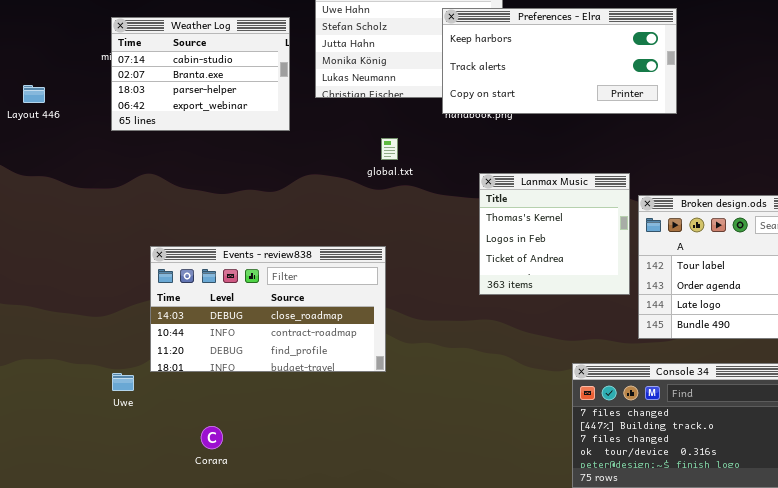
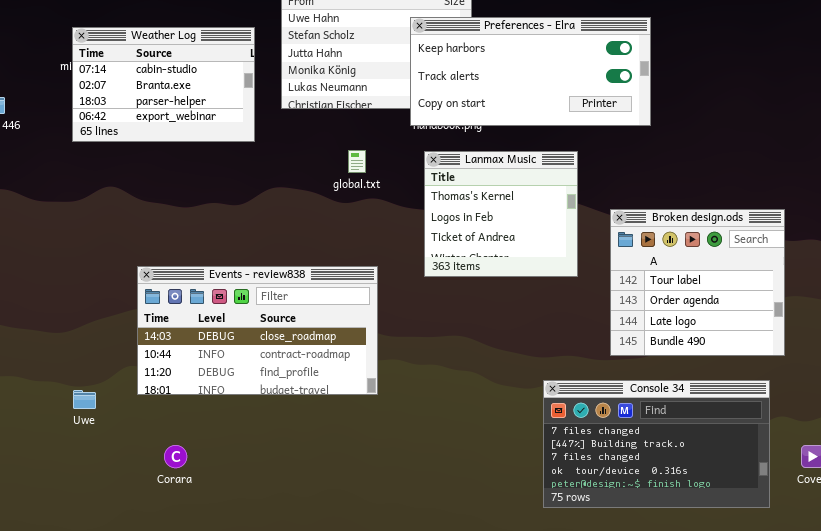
Lanmax Music: [479,173,630,295] -> [424,151,578,277], moved
Events - review838: [150,246,386,372] -> [137,266,378,395], moved

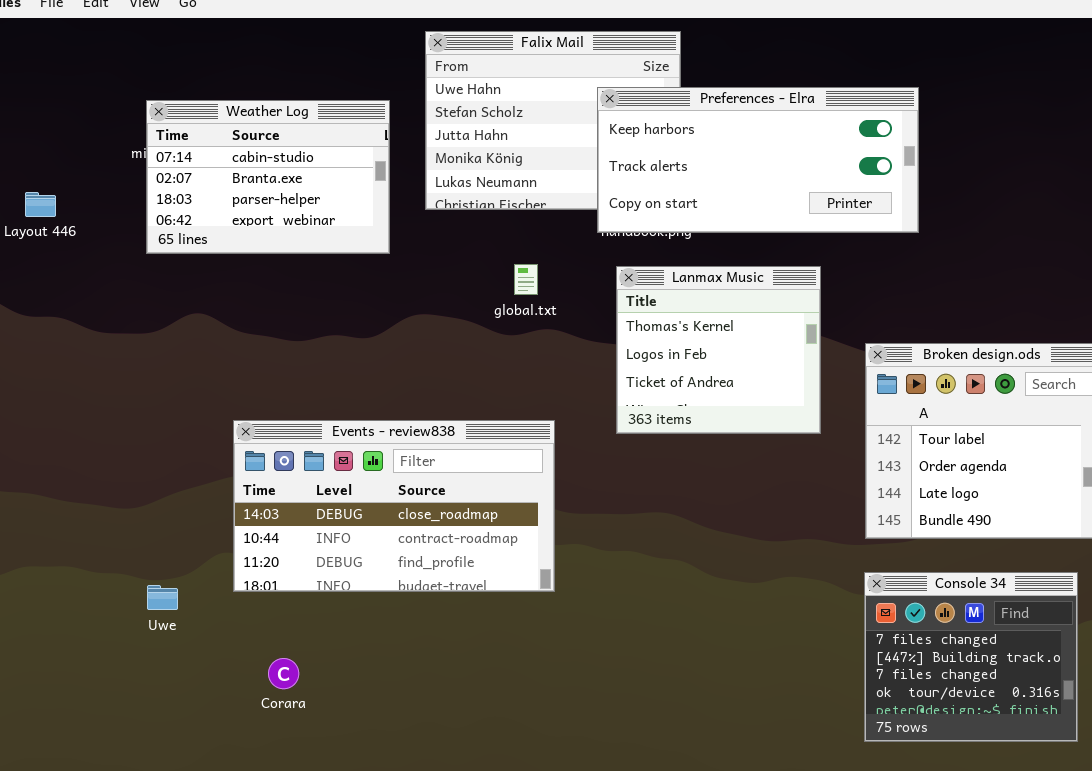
Console 34: [543,380,770,508] -> [864,572,1078,742], resized

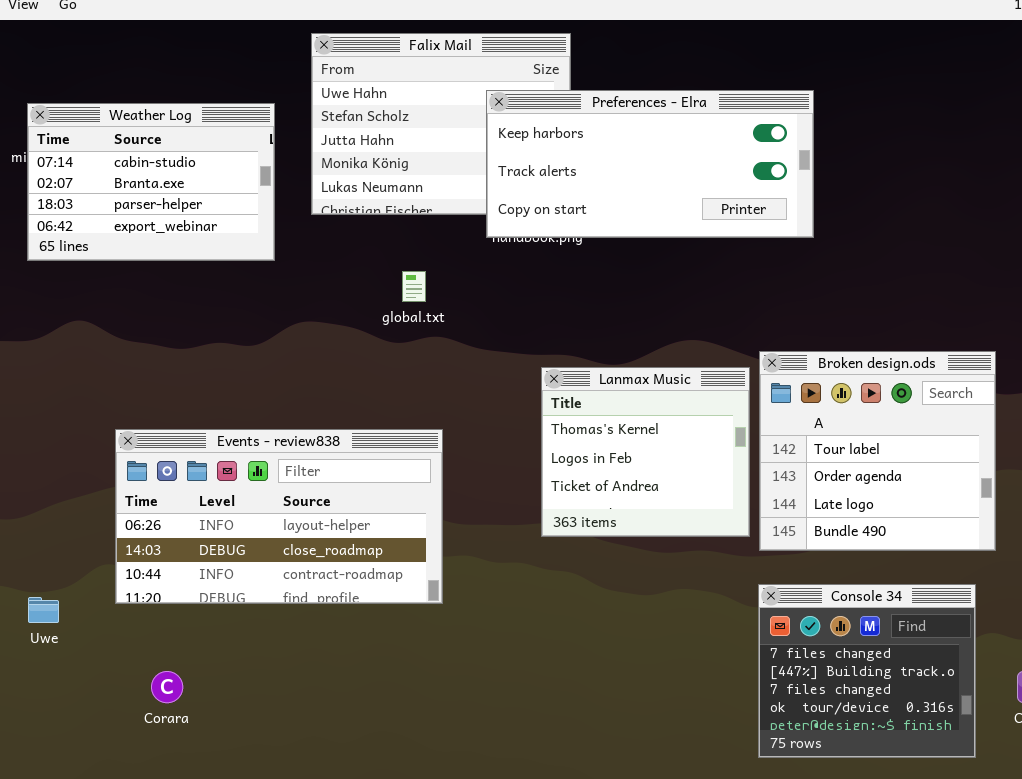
Lanmax Music: [616,266,821,434] -> [541,367,750,537], moved
Events - review838: [233,420,555,592] -> [115,429,443,604], scrolled up 1 row

